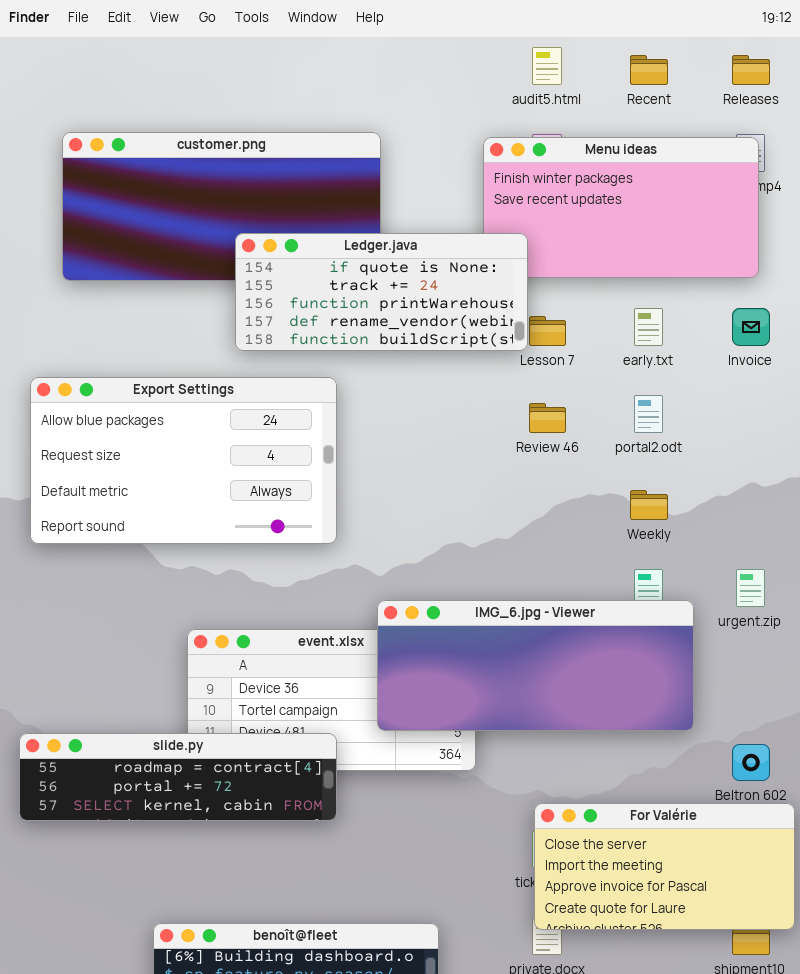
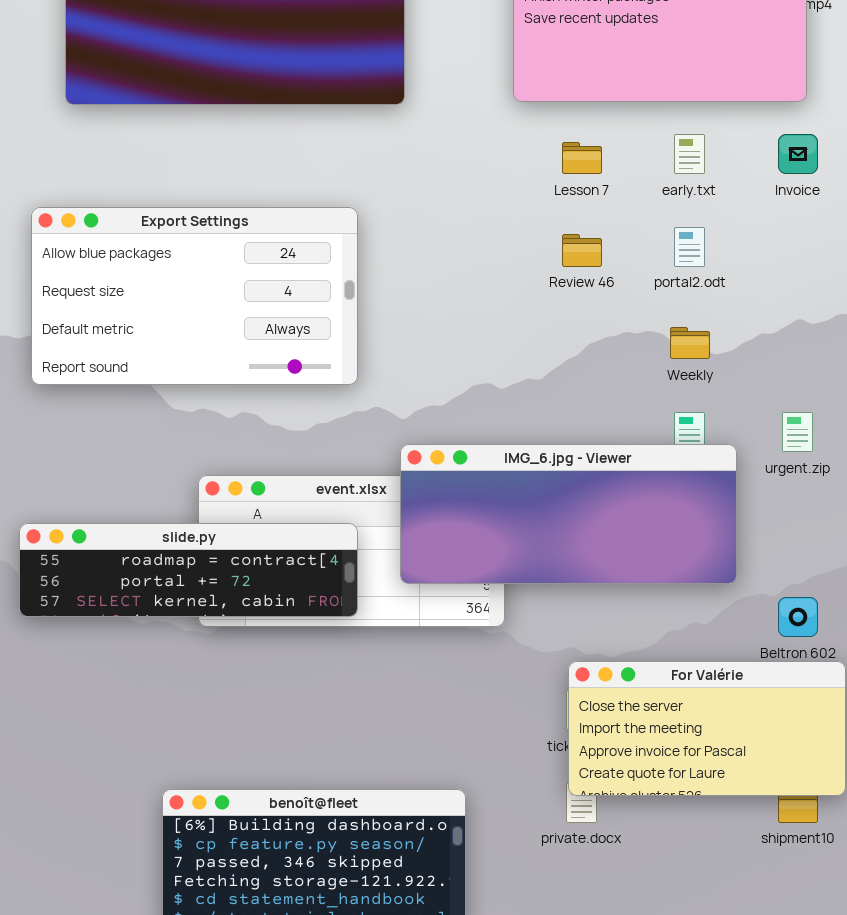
Ledger.java: [235,233,528,351] -> none, closed
slide.py: [19,733,337,821] -> [19,523,358,617], moved

